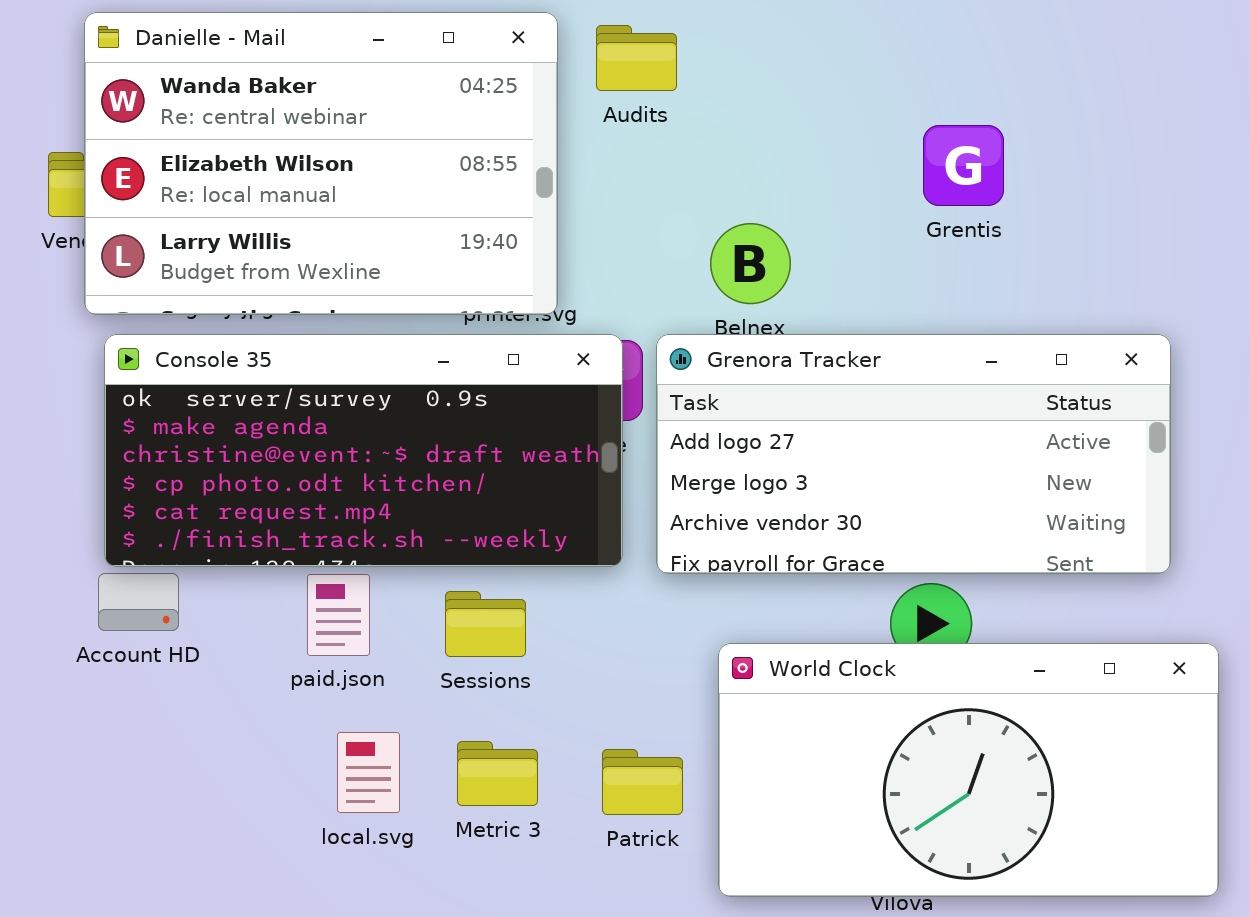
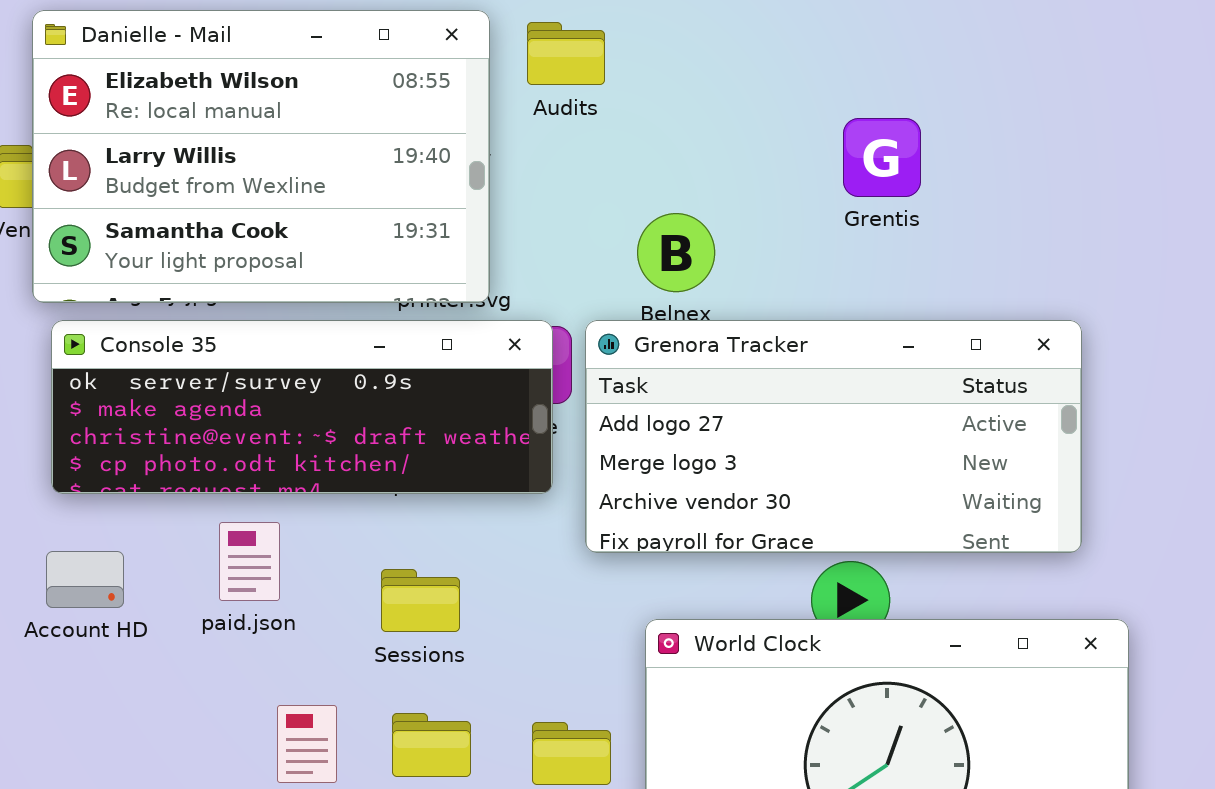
Danielle - Mail: [84,12,558,315] -> [32,10,490,303], scrolled down 1 row
Console 35: [104,334,623,567] -> [51,320,553,494], resized
paid.json: [307,574,370,656] -> [219,522,280,601], moved

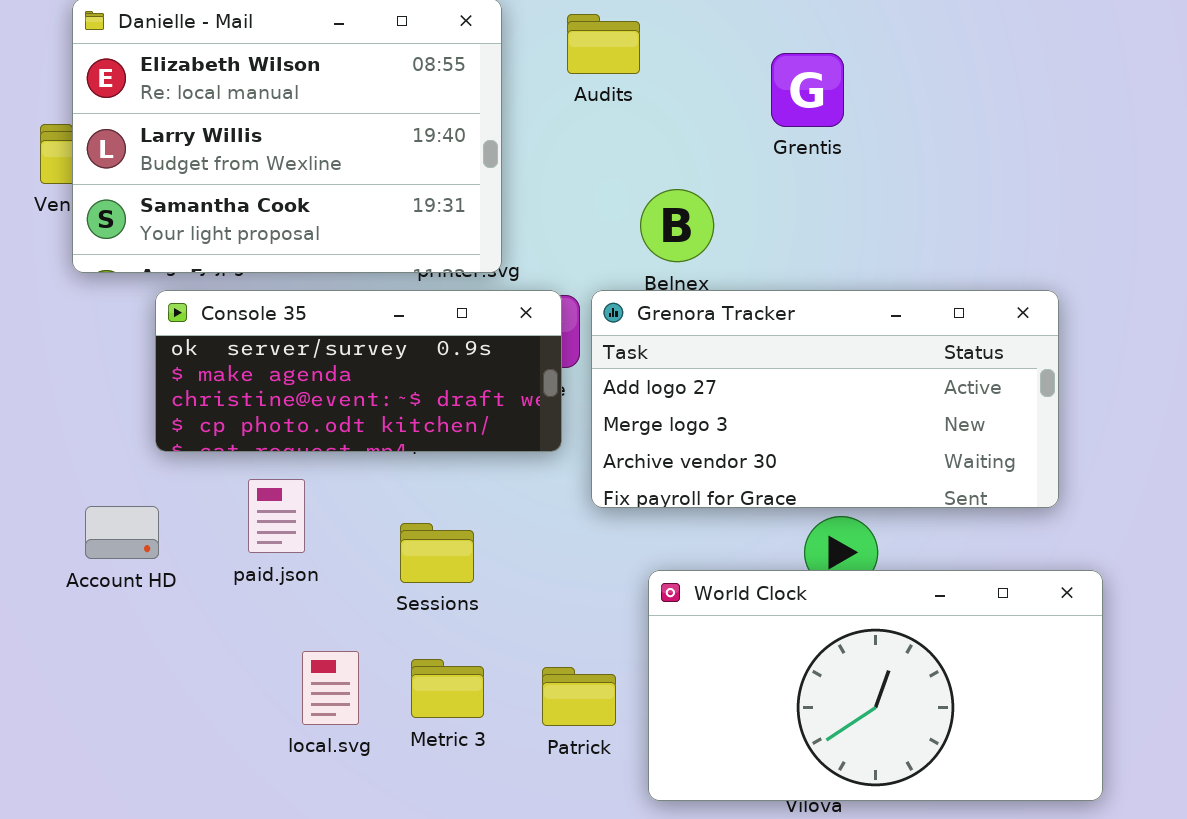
Audits: [527,22,605,85] -> [567,14,640,74], moved
Grentis: [843,118,921,197] -> [771,53,844,127], moved
Console 35: [51,320,553,494] -> [155,290,562,452], resized

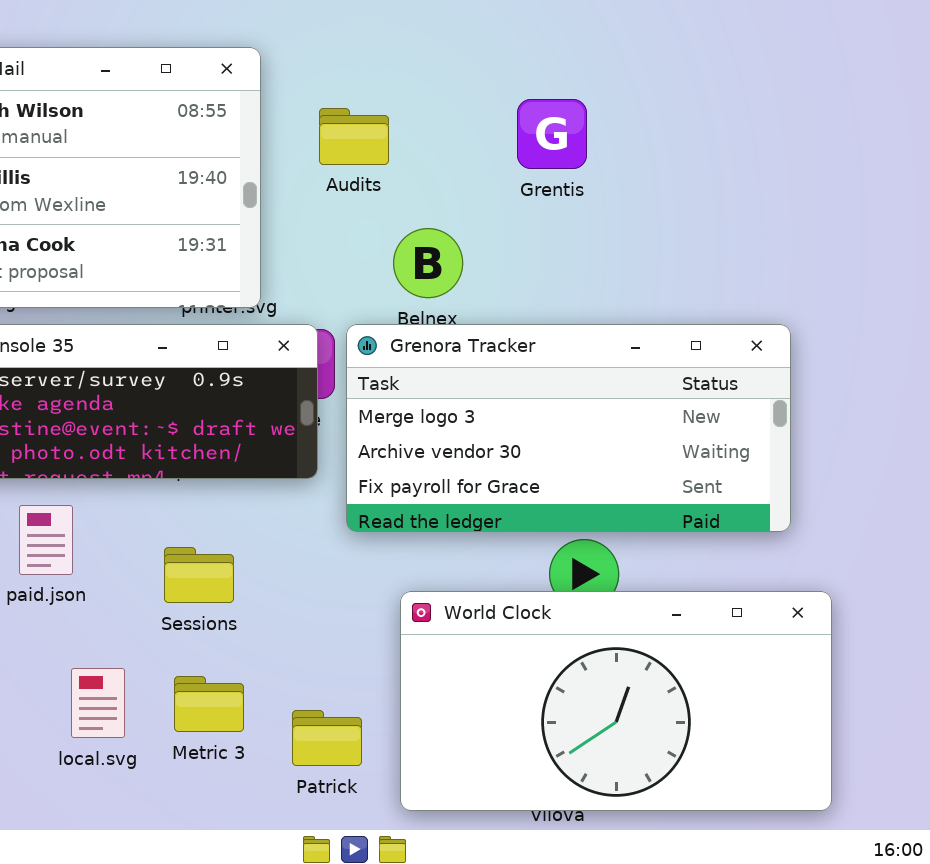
Audits: [567,14,640,74] -> [319,108,389,165], moved
Grenora Tracker: [591,290,1059,508] -> [346,324,791,532], scrolled down 1 row
Patrick: [542,667,616,726] -> [292,710,362,766], moved

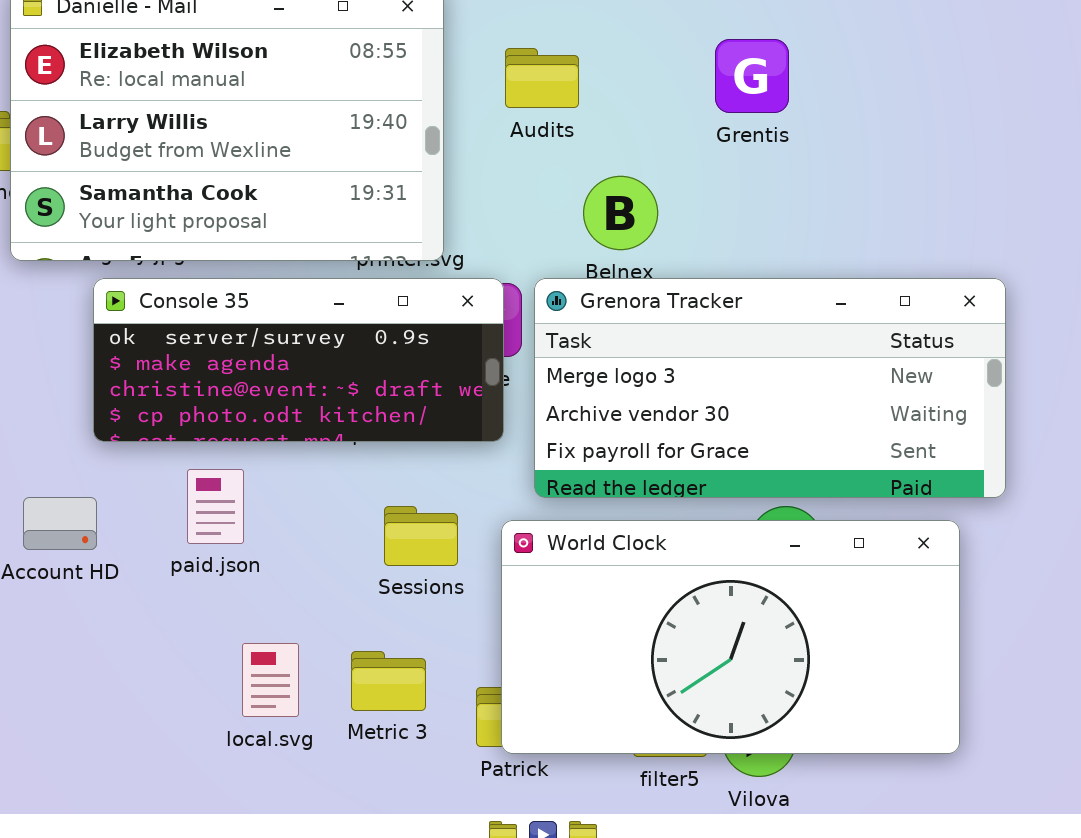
Sessions: [164,547,234,603] -> [384,506,458,566], moved
World Clock: [400,591,832,811] -> [501,520,960,754], moved

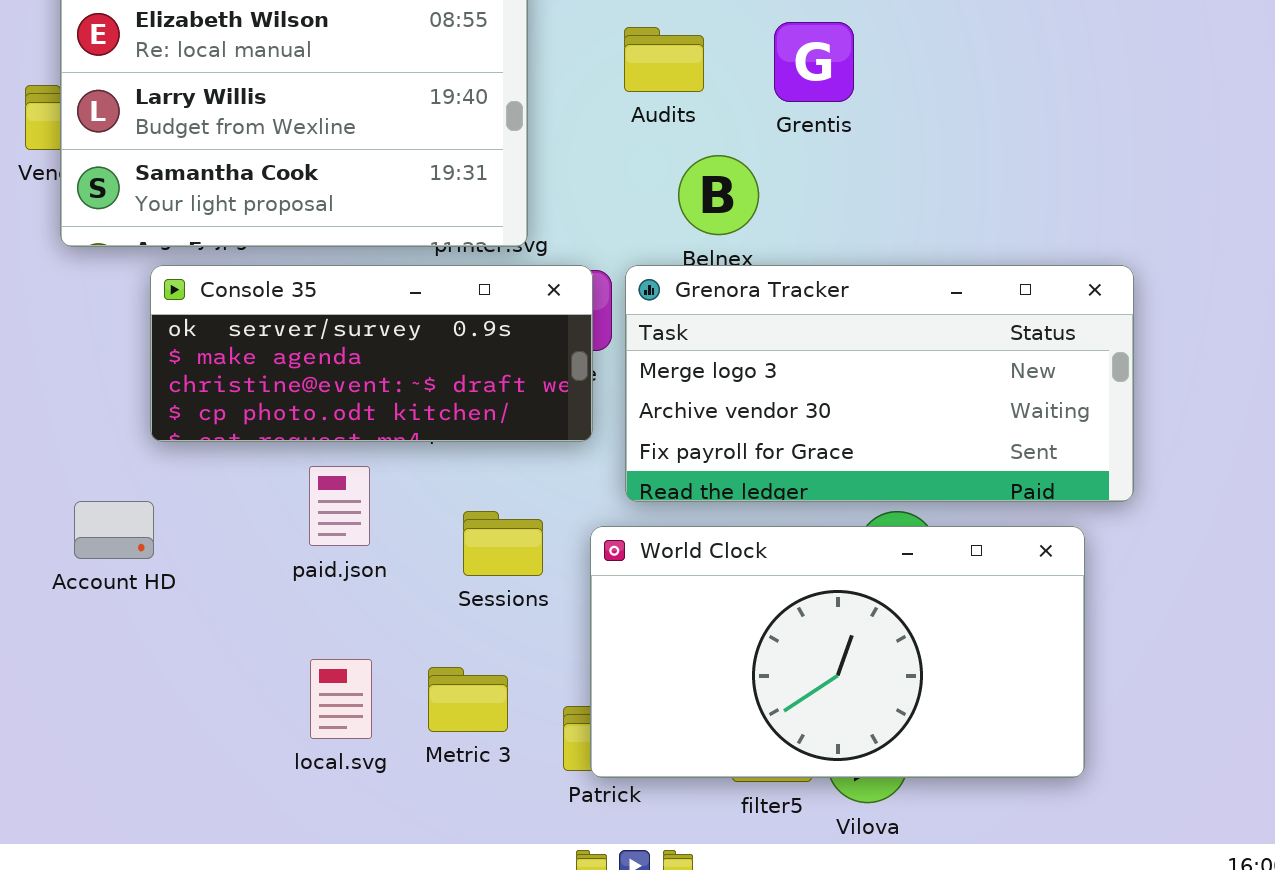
Grentis: [715,39,789,113] -> [774,22,854,102], moved
Audits: [505,48,579,108] -> [624,27,704,92], moved
paid.json: [187,469,244,544] -> [309,466,370,546], moved

